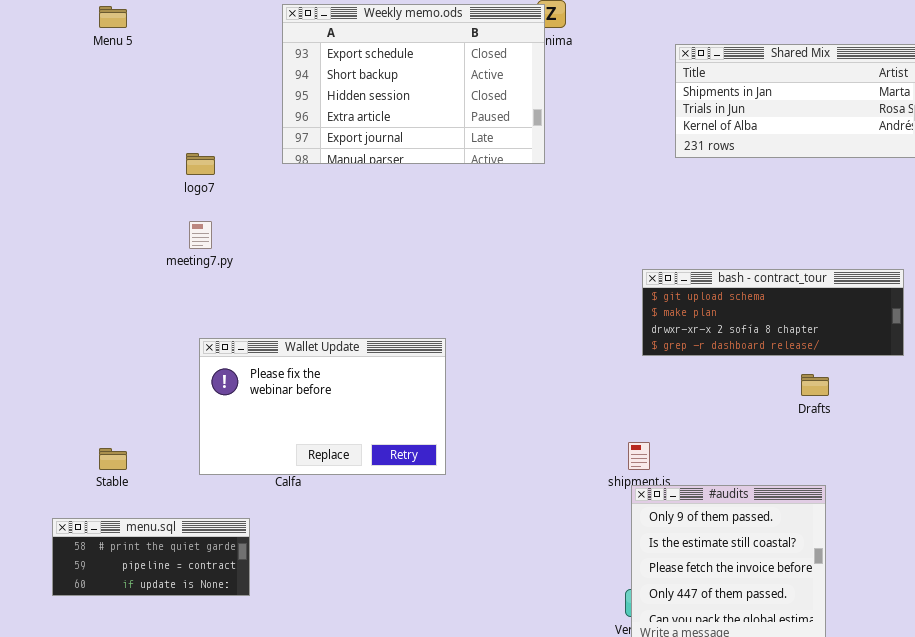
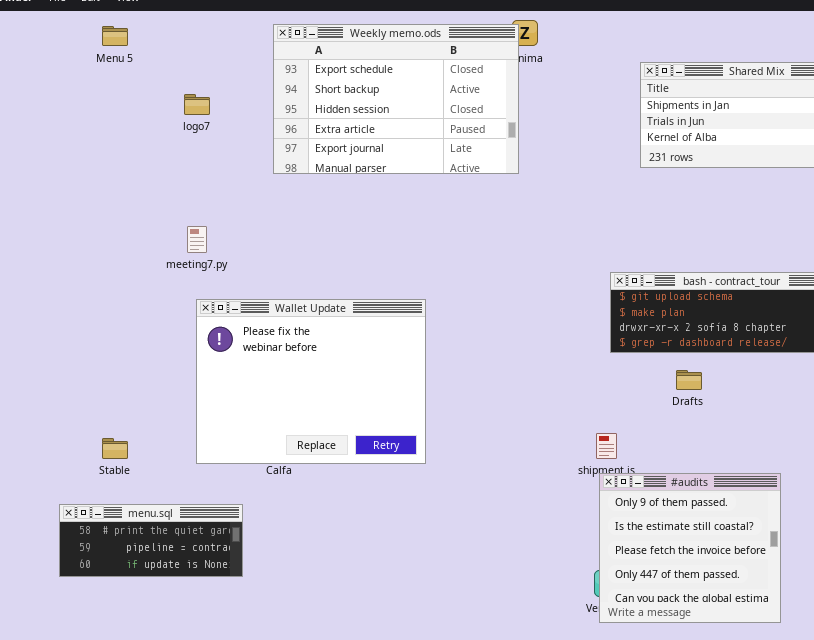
logo7: [186,153,215,175] -> [184,94,210,115], moved
Wallet Update: [199,338,446,475] -> [196,299,426,464], resized
Drafts: [801,374,829,396] -> [676,370,702,390], moved

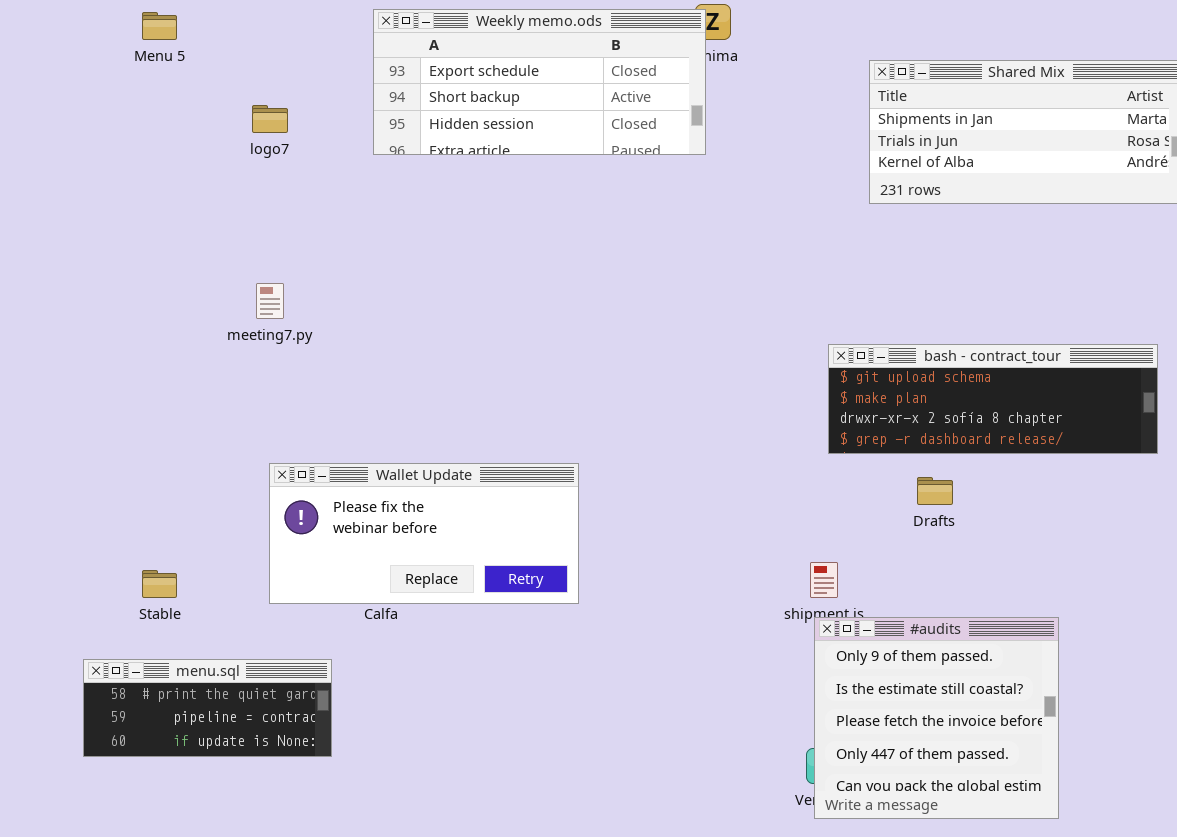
Weekly memo.ods: [273,24,519,174] -> [373,9,706,155], resized
Wallet Update: [196,299,426,464] -> [269,463,579,604], resized

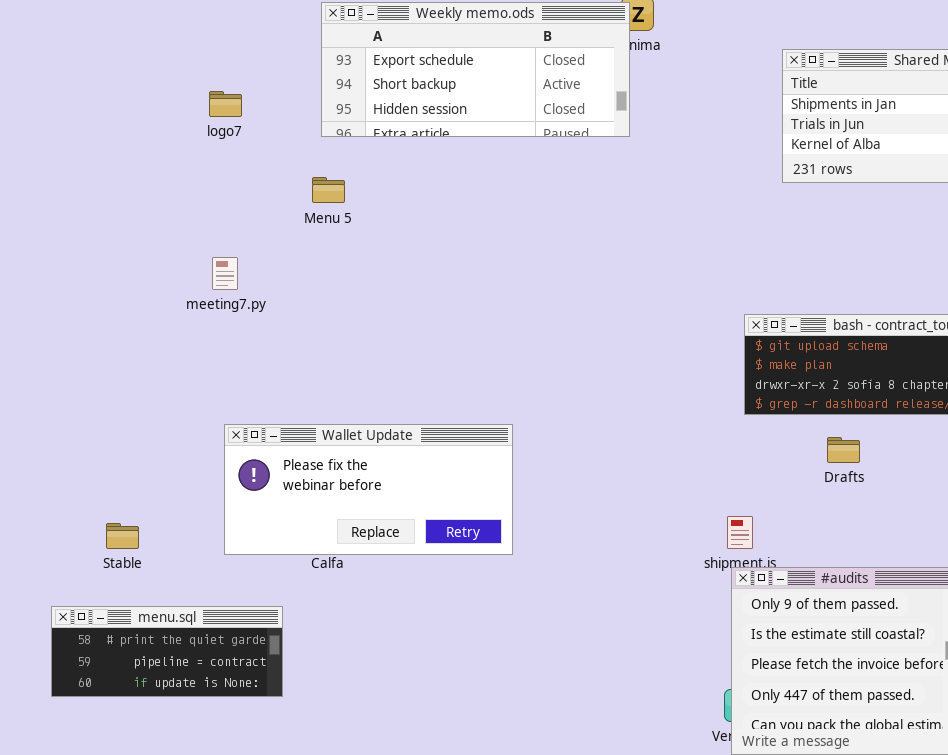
Menu 5: [142,12,177,40] -> [312,177,345,203], moved

